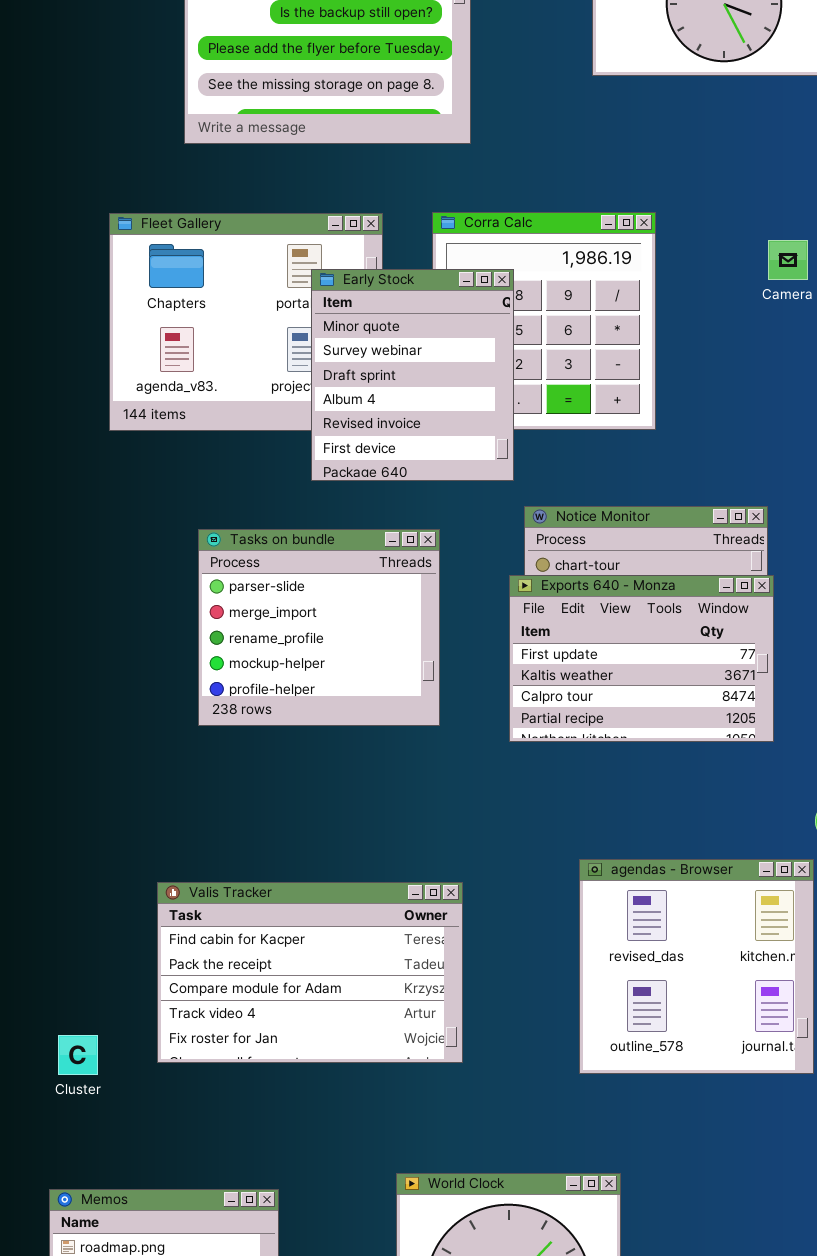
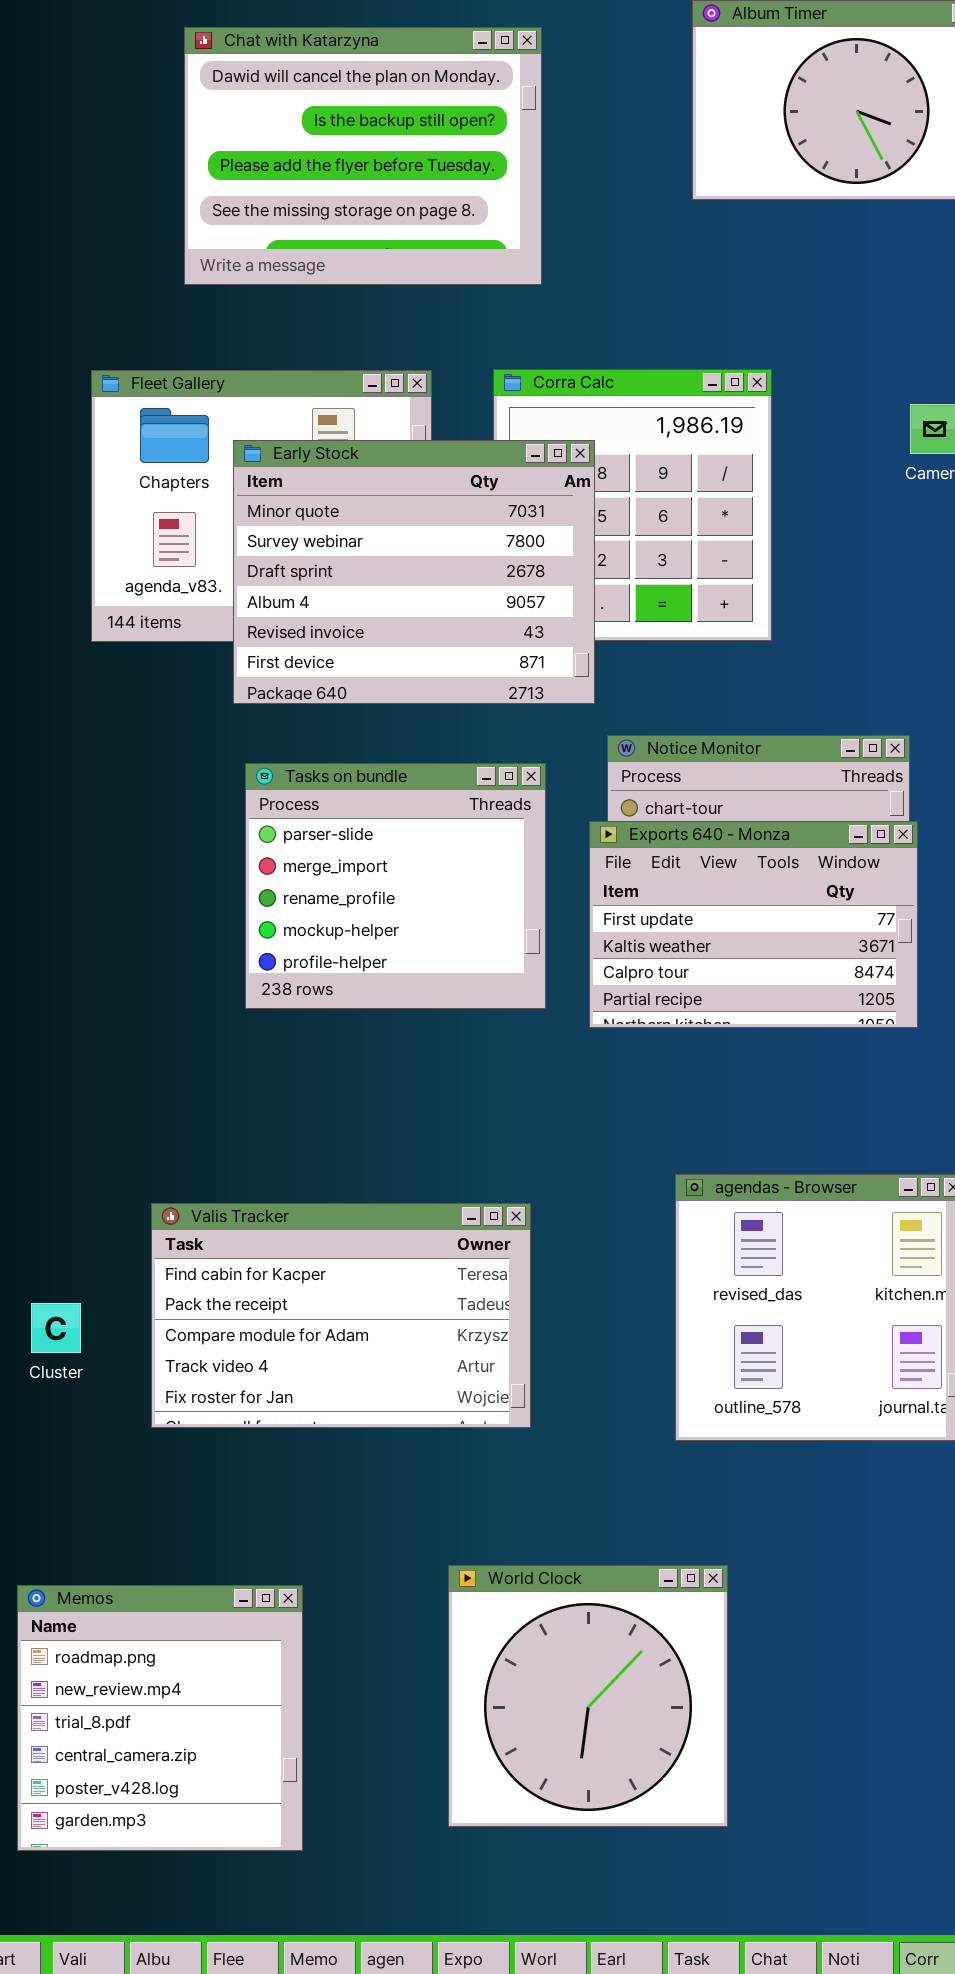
Early Stock: [311,269,514,481] -> [233,440,595,704], resized
Tasks on bundle: [198,529,440,726] -> [245,763,546,1009], moved
Cluster: [58,1035,98,1075] -> [31,1303,81,1353], moved

